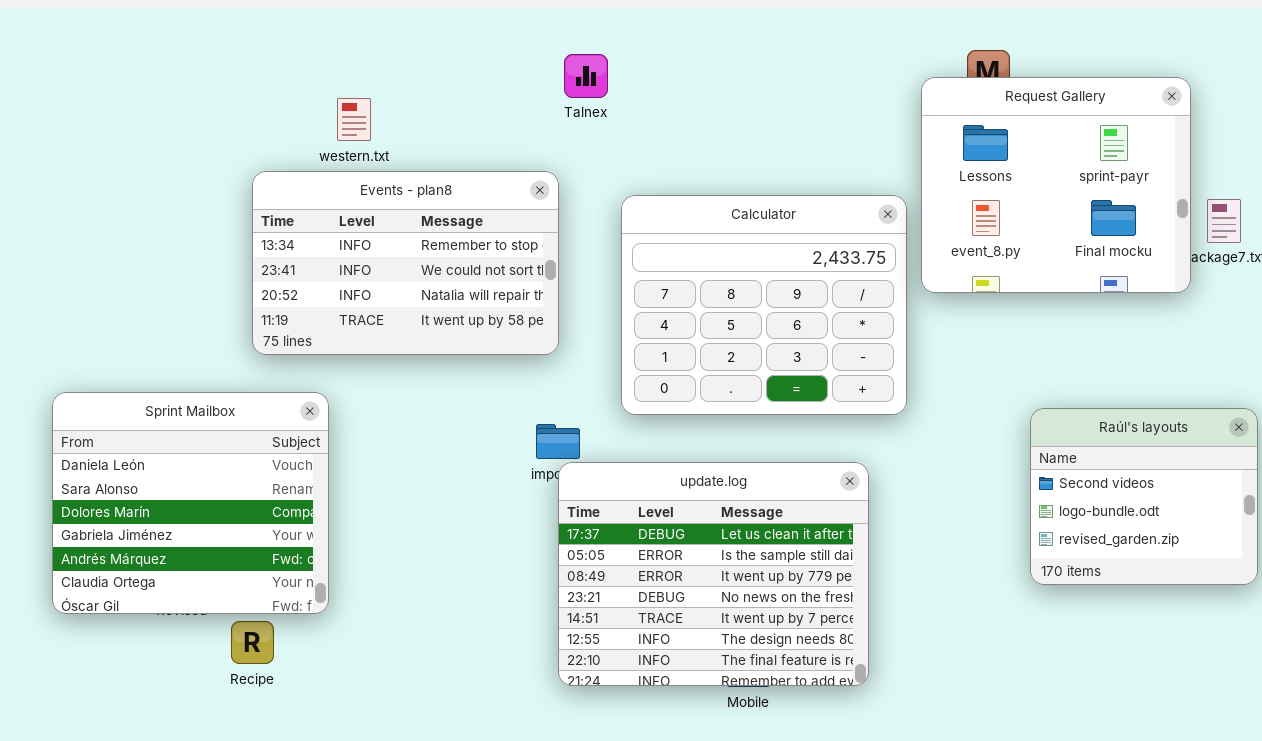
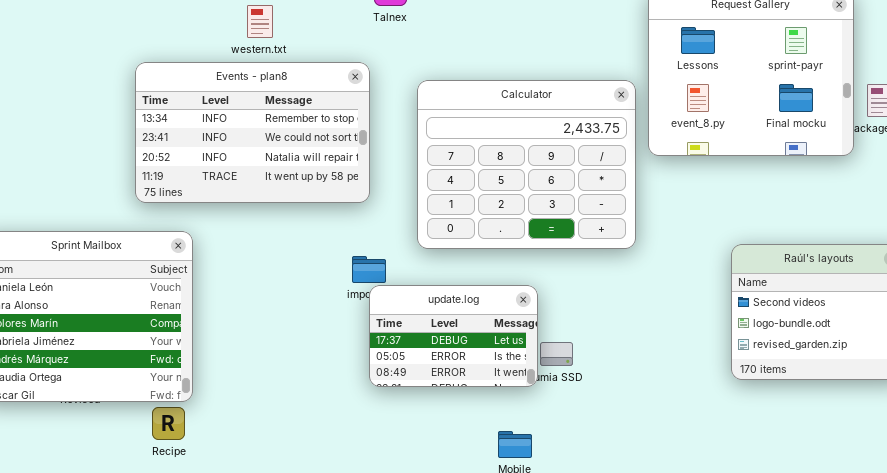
western.txt: [337,98,371,141] -> [247,5,273,38], moved
update.log: [558,462,869,686] -> [369,285,538,387], resized
Recipe: [231,621,274,664] -> [152,407,185,440], moved

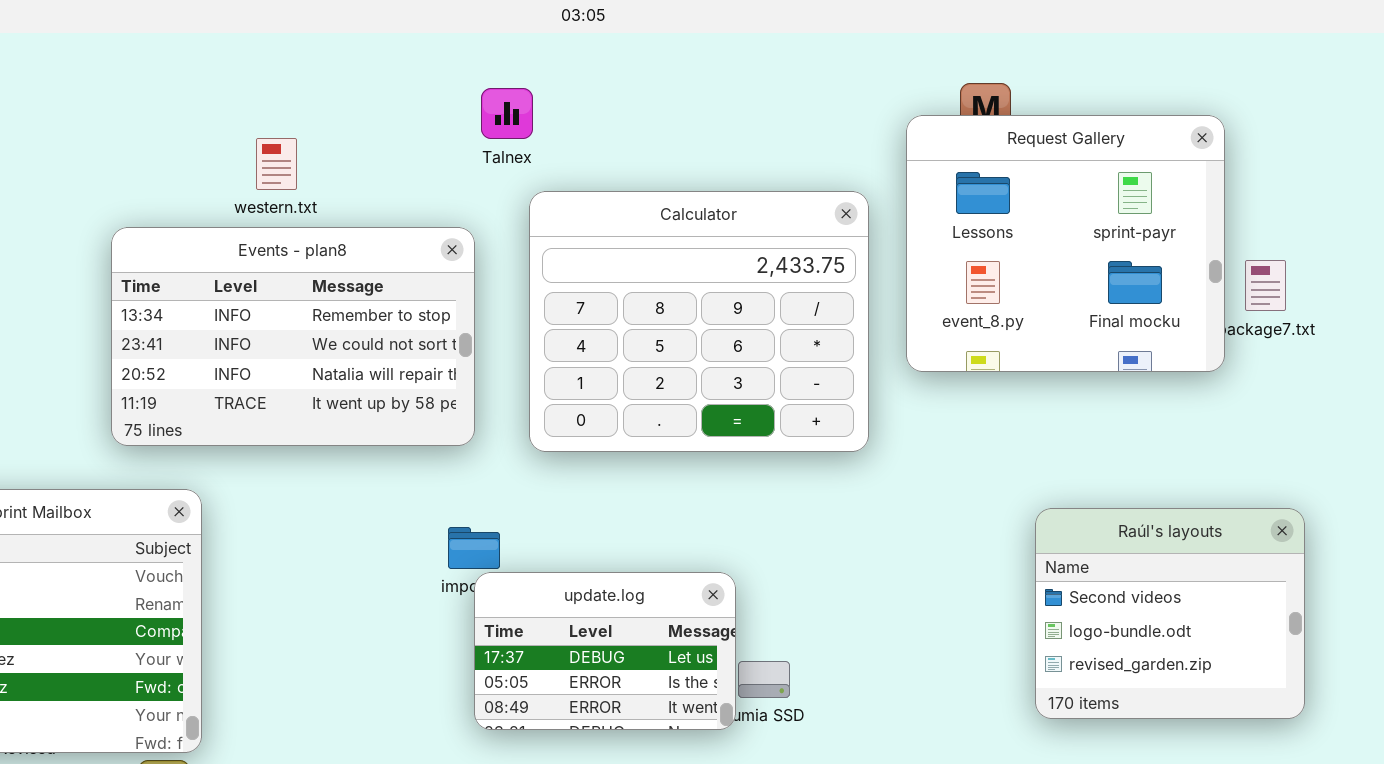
western.txt: [247,5,273,38] -> [256,138,297,190], moved
Calculator: [417,80,636,249] -> [529,191,869,452], moved

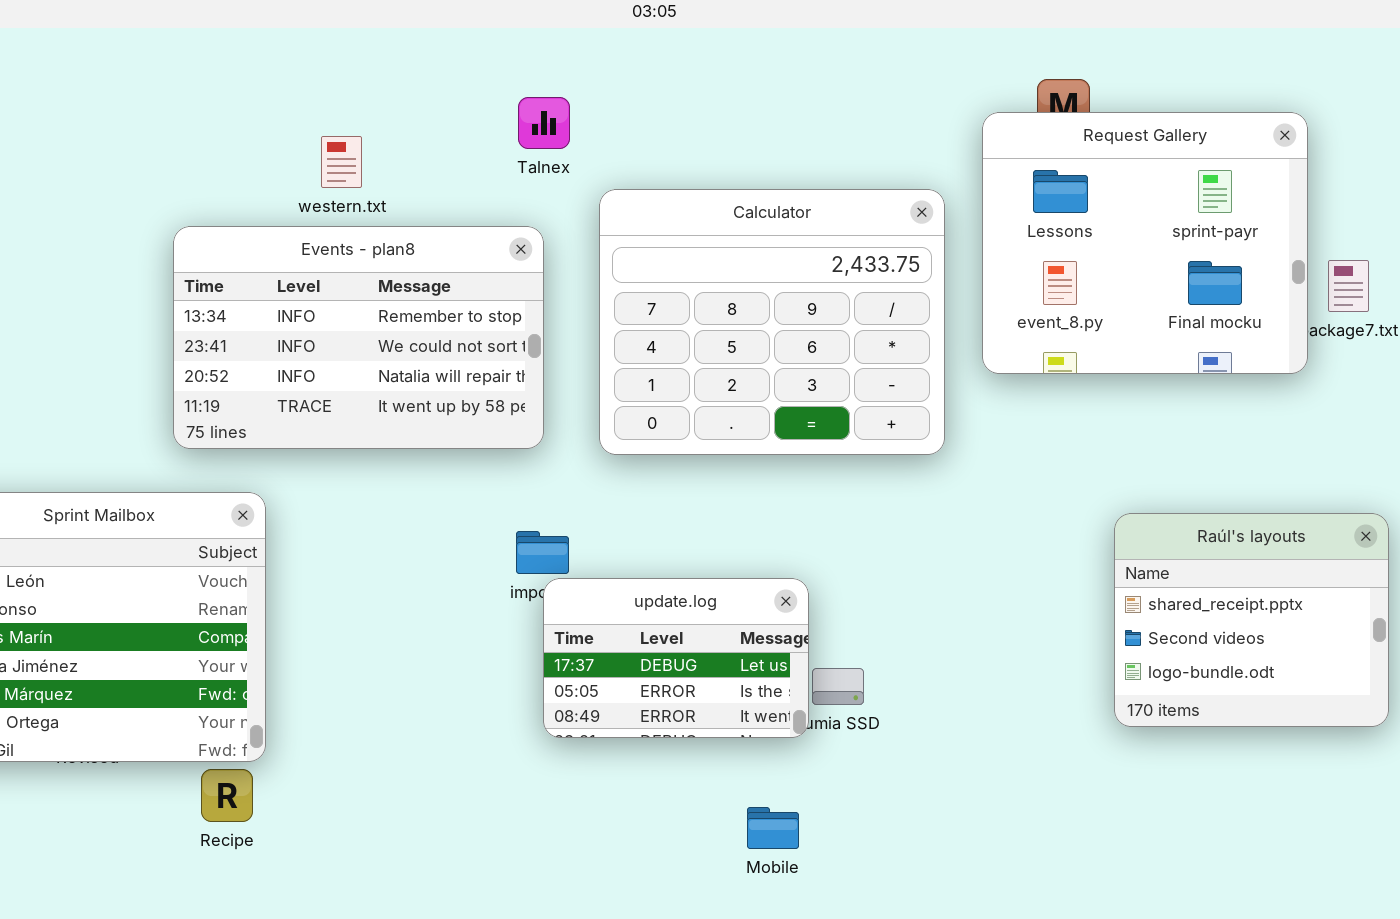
Talnex: [481,88,533,139] -> [518,97,570,149], moved
Raúl's layouts: [1035,508,1305,719] -> [1114,513,1389,727], scrolled up 1 row

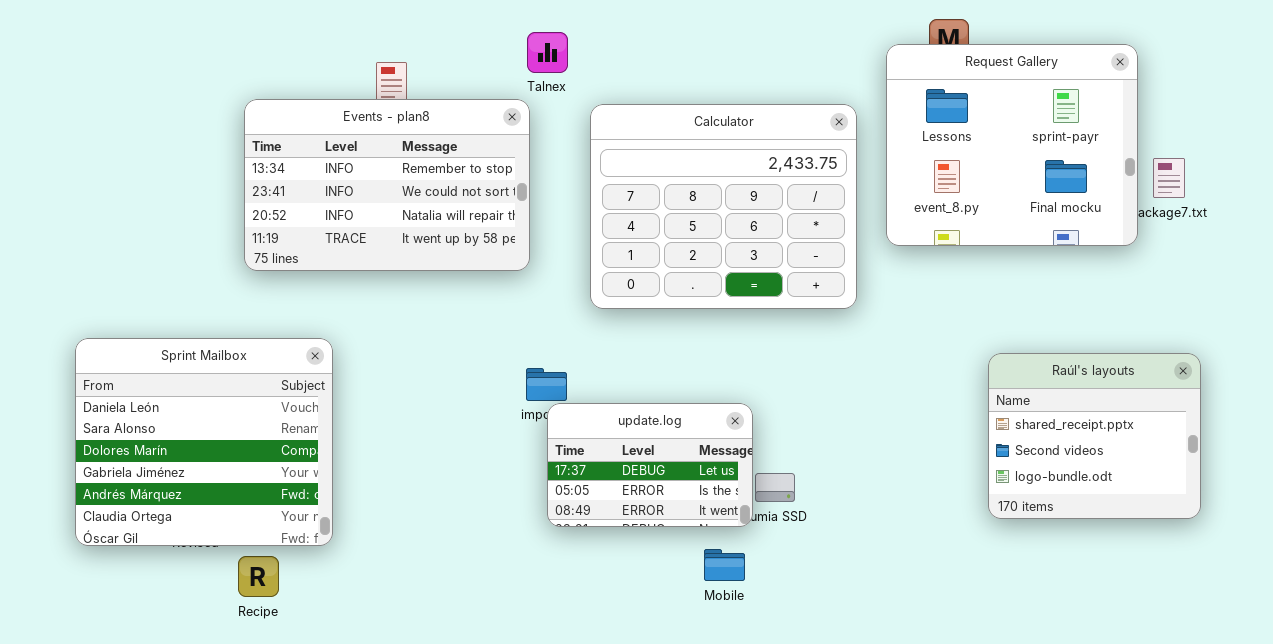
Events - plan8: [173,226,544,449] -> [244,99,530,271], moved
Recipe: [201,769,253,822] -> [238,556,279,597], moved
Mobile: [747,807,799,849] -> [704,549,745,581], moved

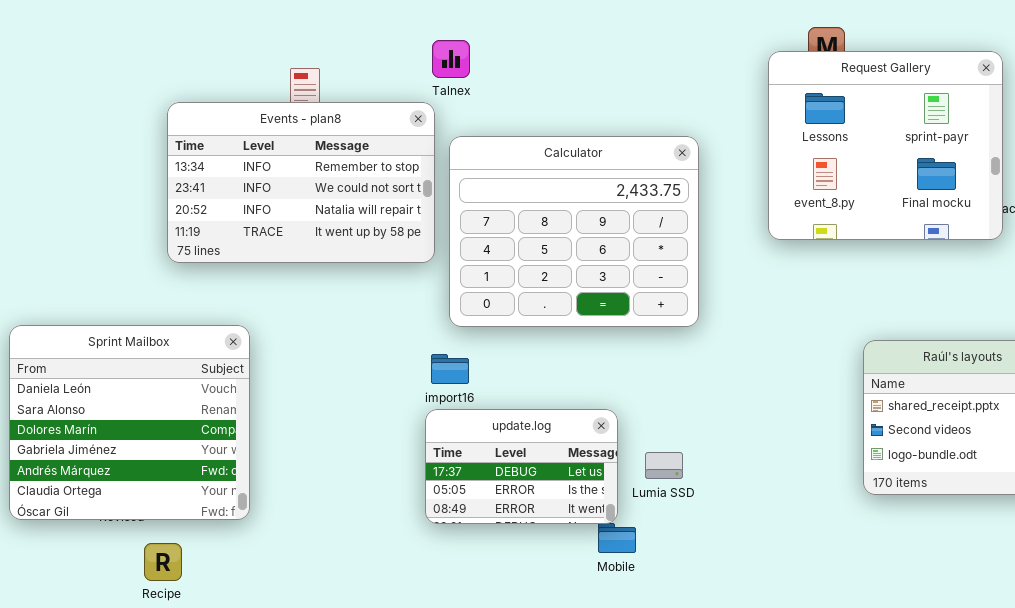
Calculator: [590,104,857,309] -> [449,136,699,327], moved
update.log: [547,403,753,527] -> [425,409,618,524], moved
Recipe: [238,556,279,597] -> [144,543,182,581], moved

